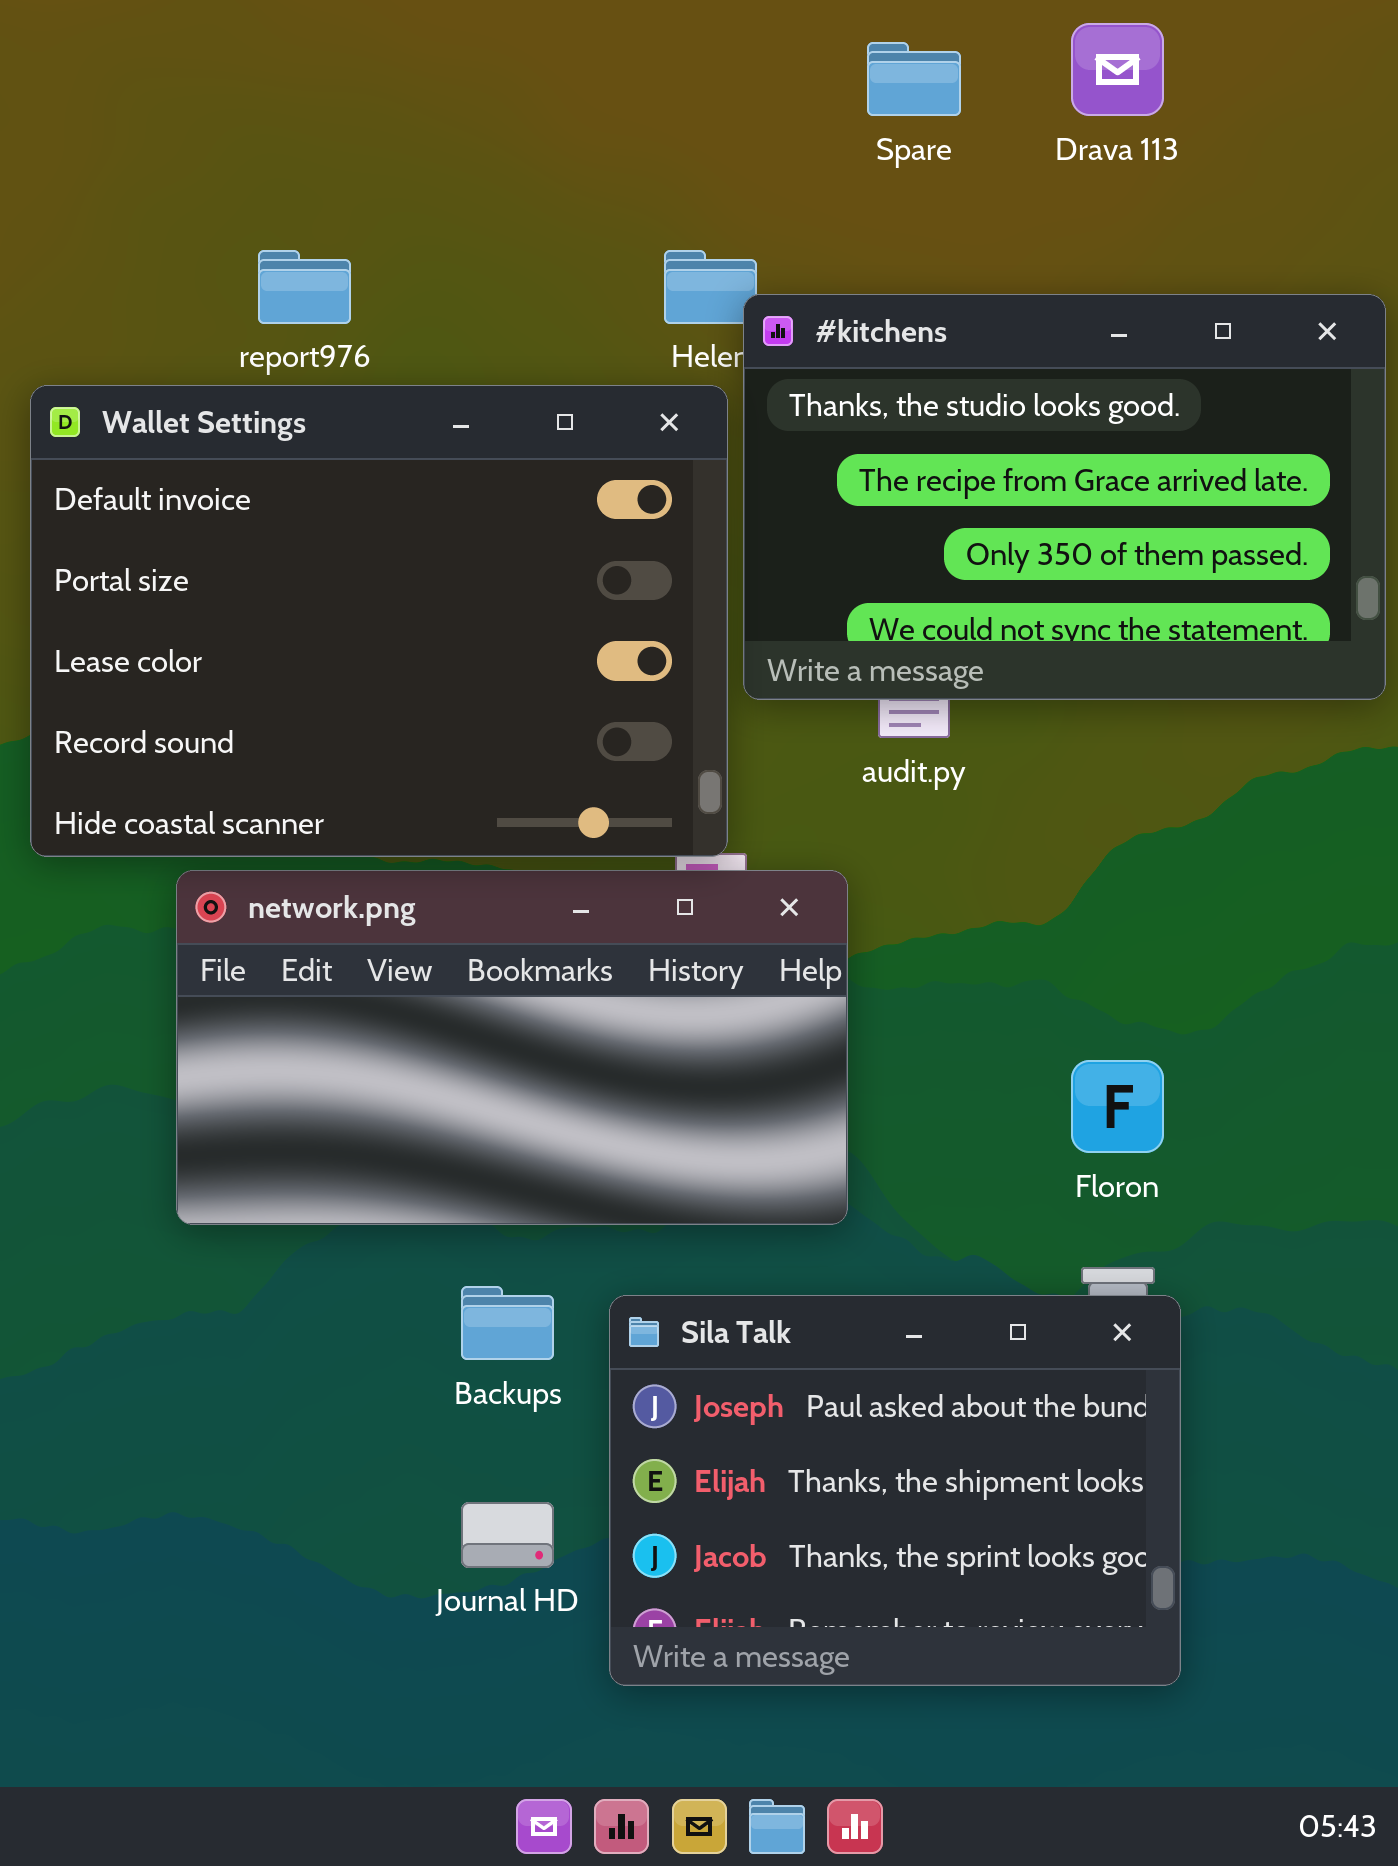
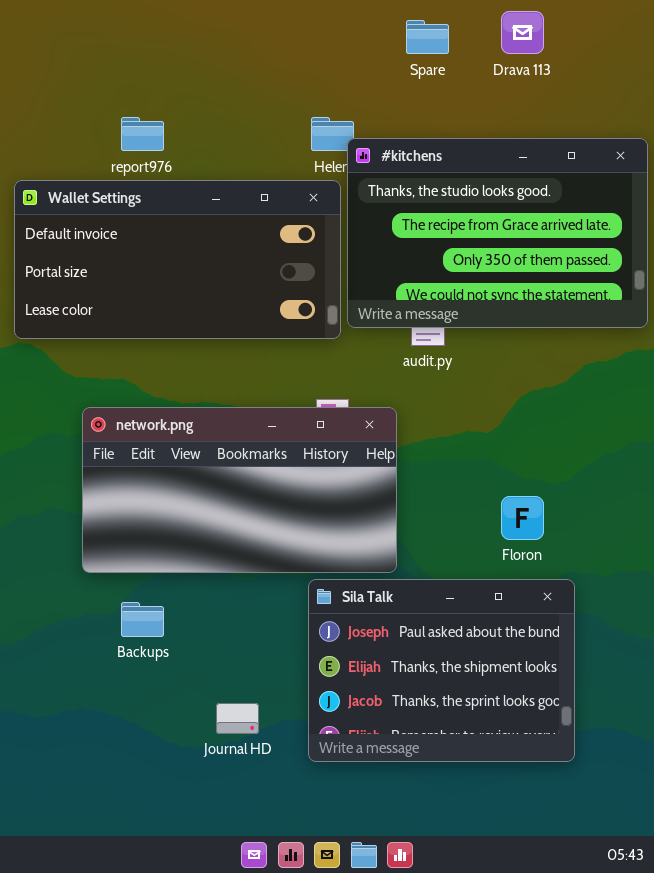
Wallet Settings: [30,385,728,857] -> [14,180,341,339], resized
Backups: [461,1286,554,1360] -> [121,602,164,637], moved
Sila Talk: [609,1295,1181,1686] -> [308,579,575,762], moved

